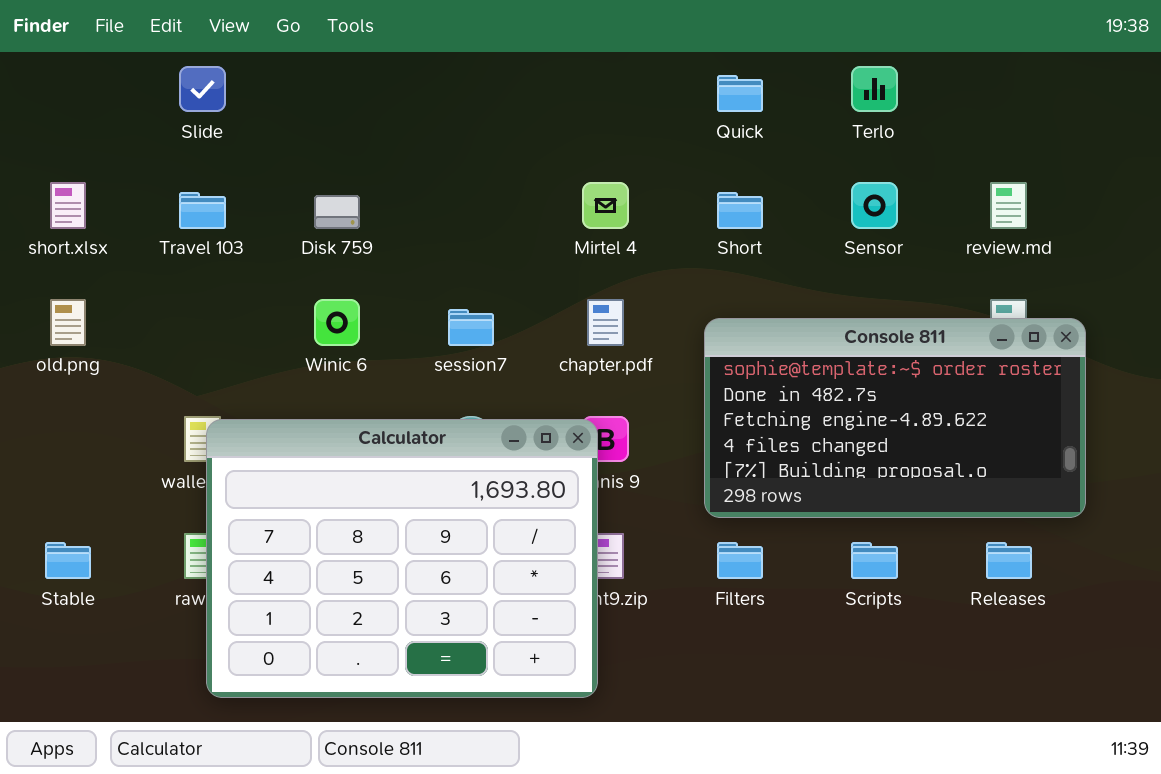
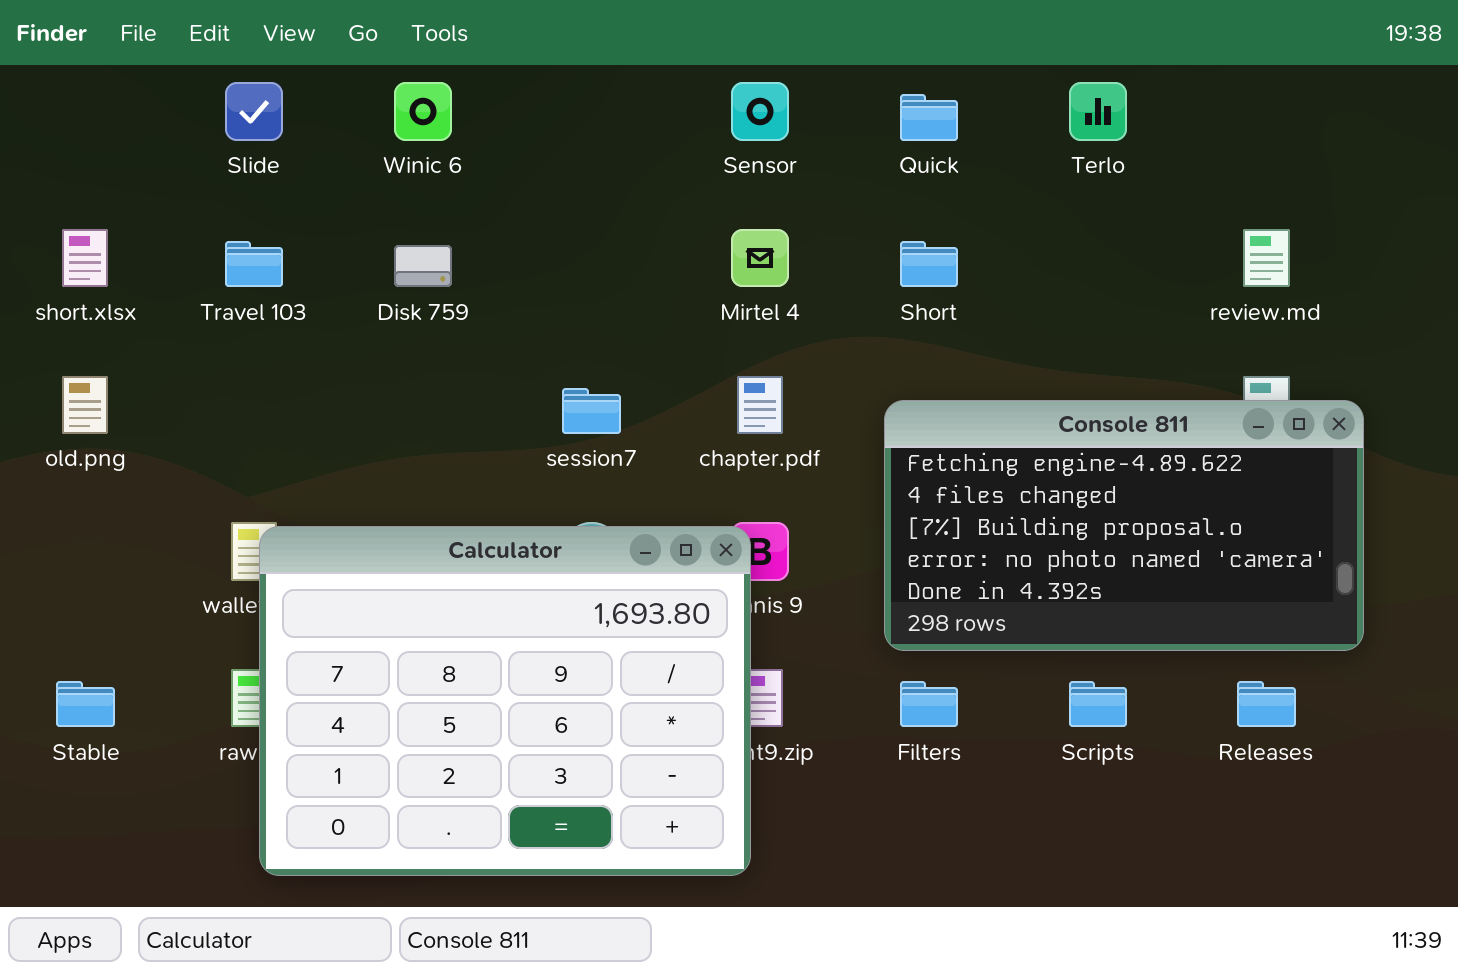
Sensor: [851,182,898,229] -> [731,82,789,141], moved
Winic 6: [314,299,360,346] -> [394,82,452,141], moved
Console 811: [704,318,1086,518] -> [884,400,1364,651], scrolled down 2 rows

